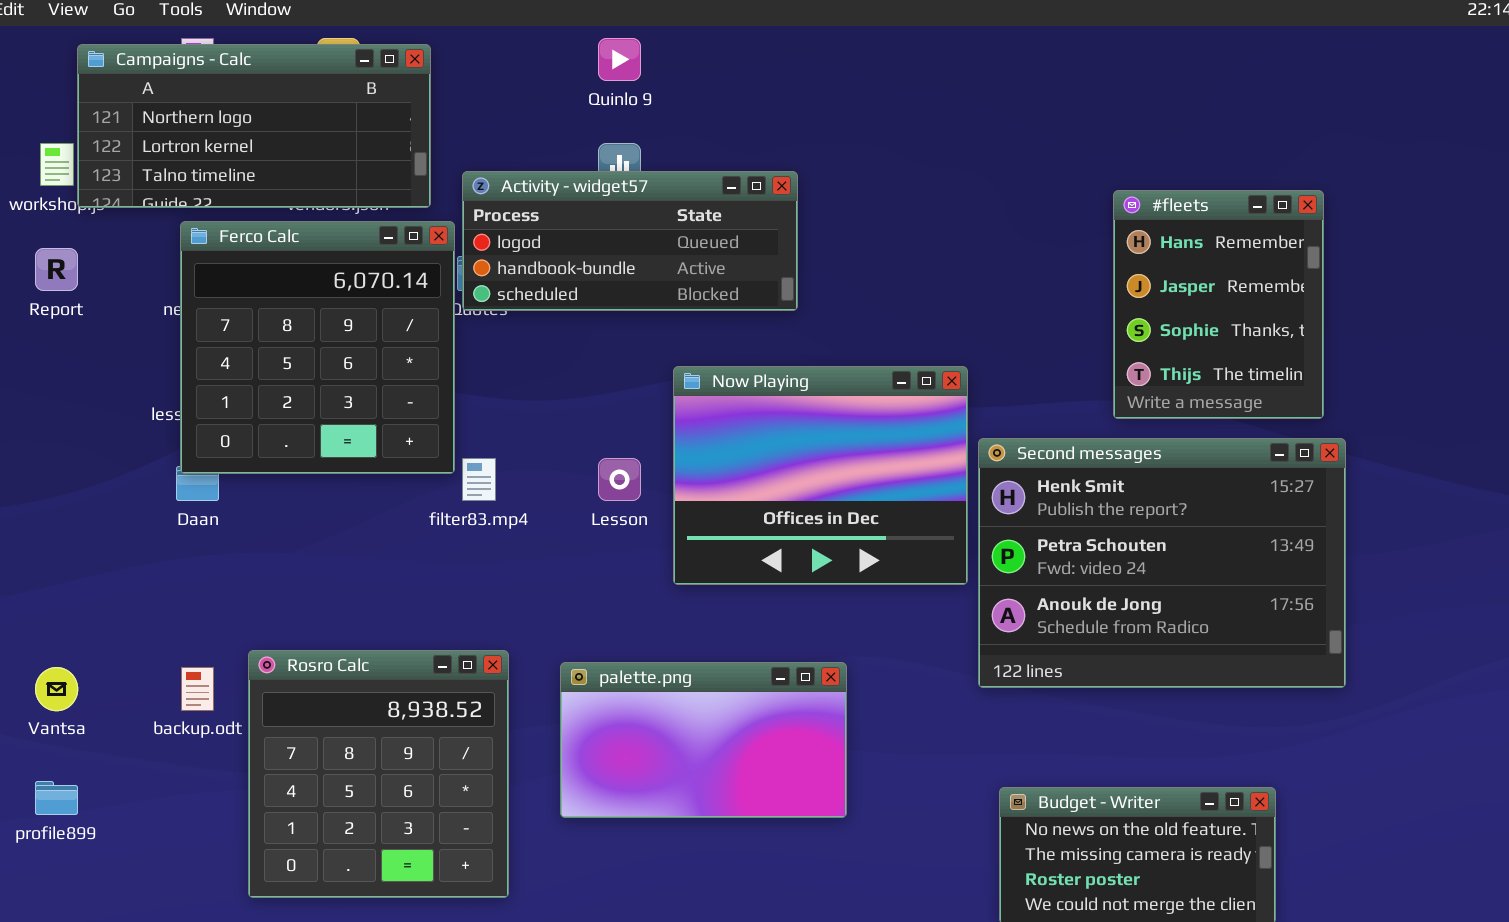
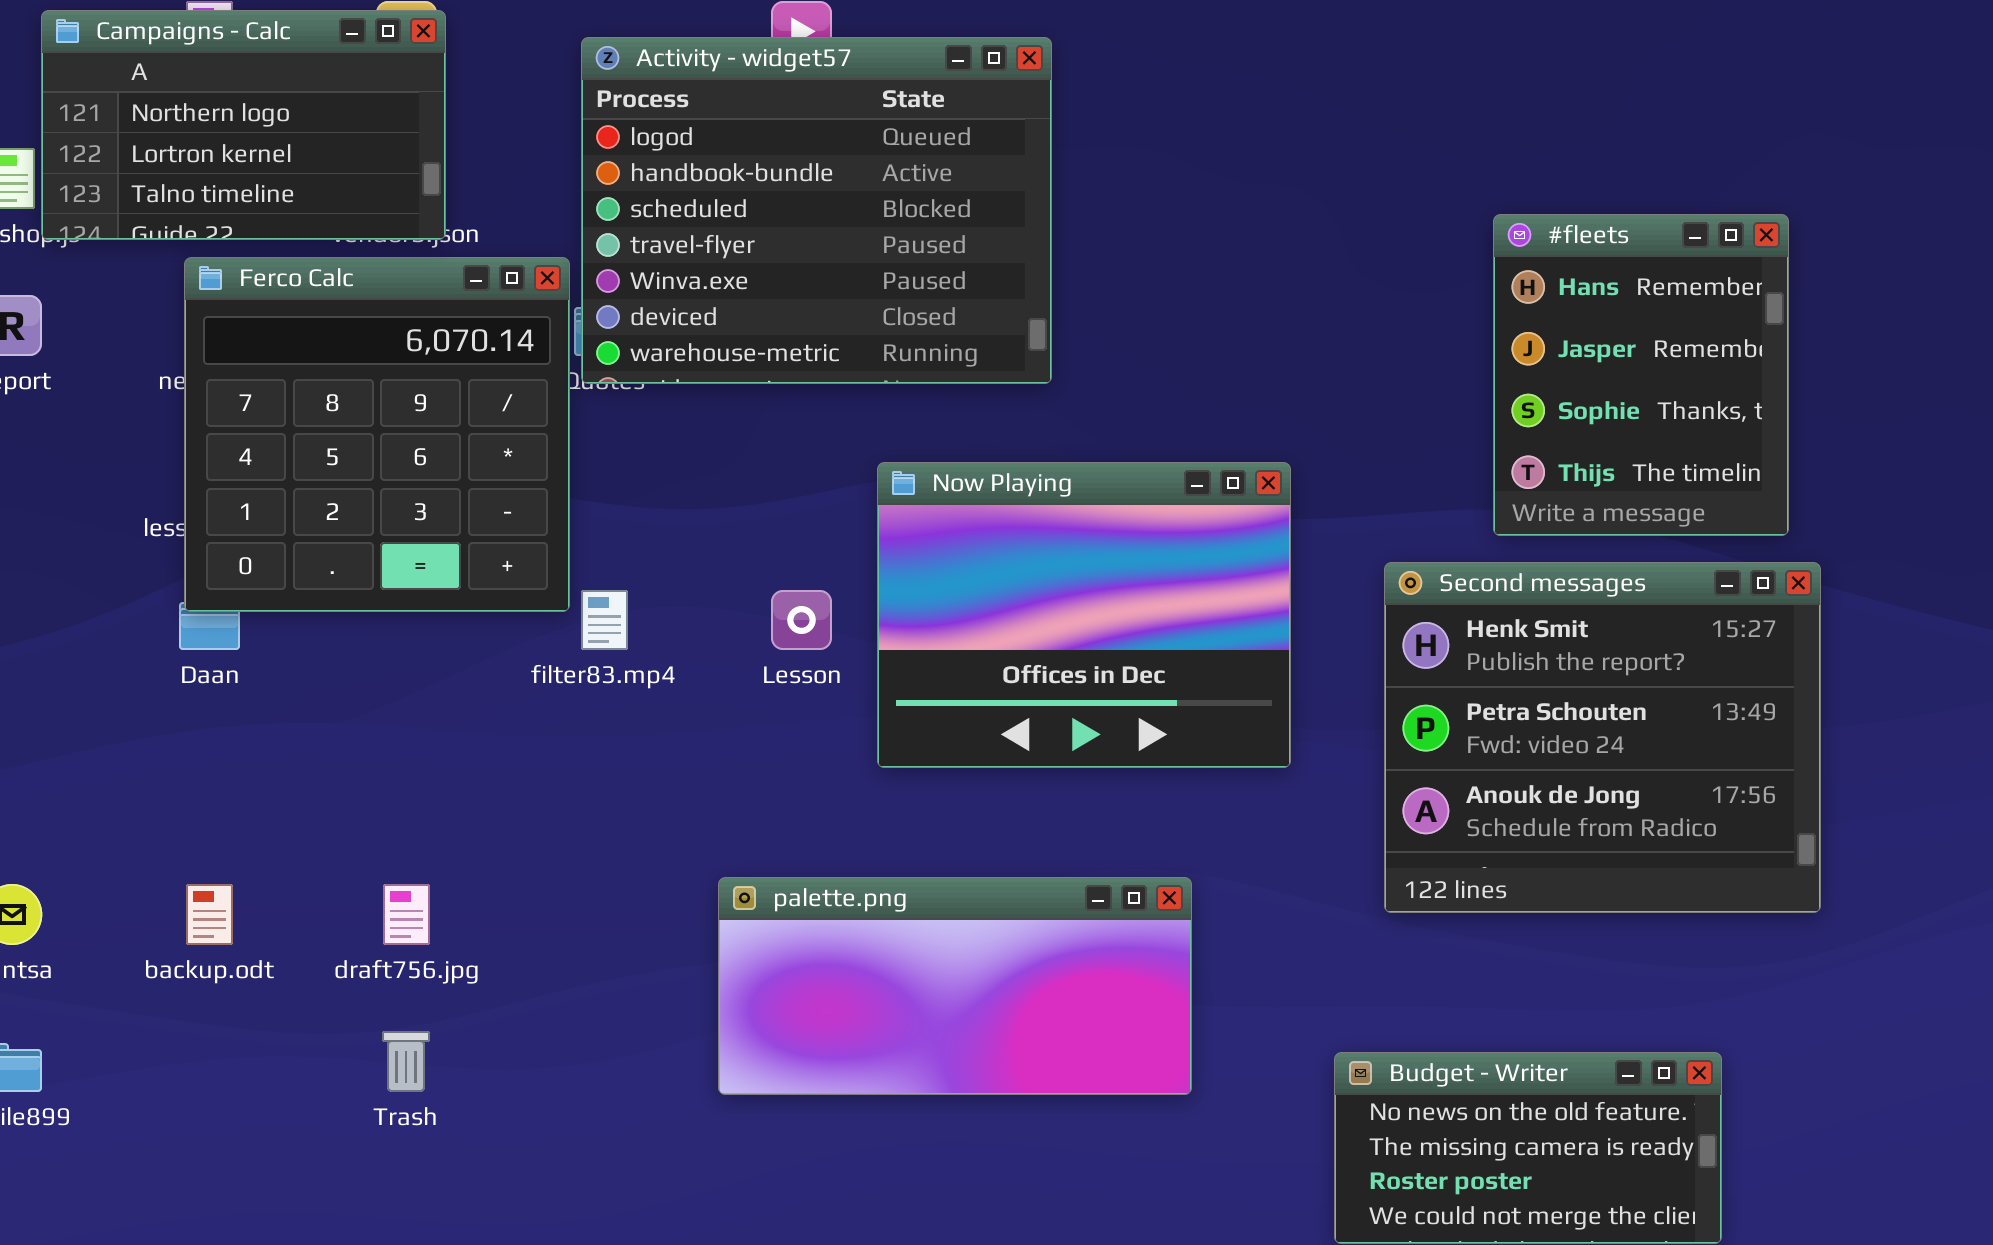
Campaigns - Calc: [77,44,431,208] -> [41,10,446,240], resized
Activity - widget57: [462,171,798,311] -> [581,37,1052,384], resized
Second messages: [978,438,1346,688] -> [1384,562,1821,913], resized
Rosro Calc: [248,650,509,898] -> none, closed
palette.png: [560,662,847,818] -> [718,877,1192,1095], resized

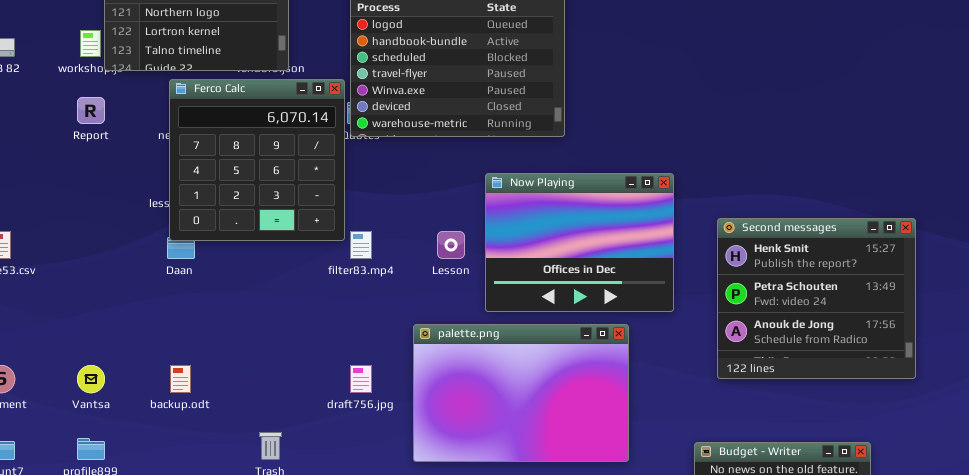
#fleets: [1493,214,1789,536] -> none, closed
palette.png: [718,877,1192,1095] -> [413,324,629,462], resized
draft756.jpg: [383,884,430,945] -> [350,365,372,393], moved

